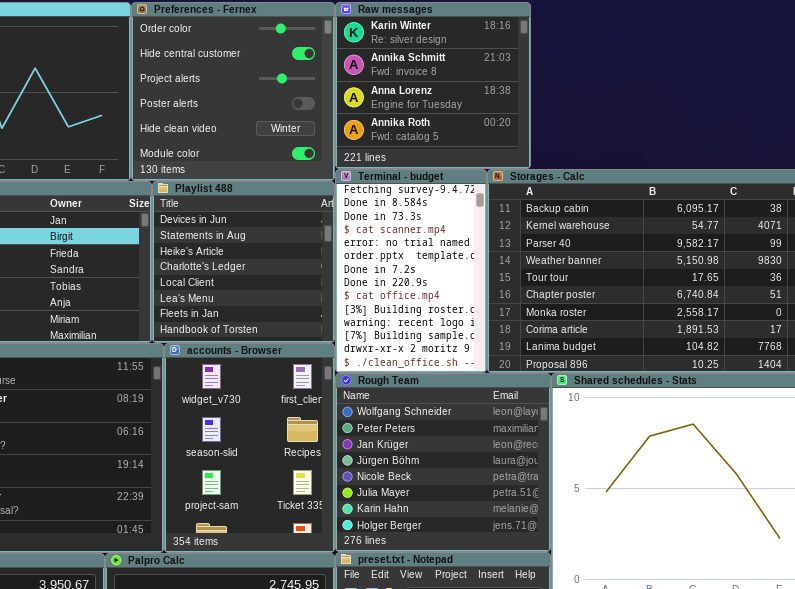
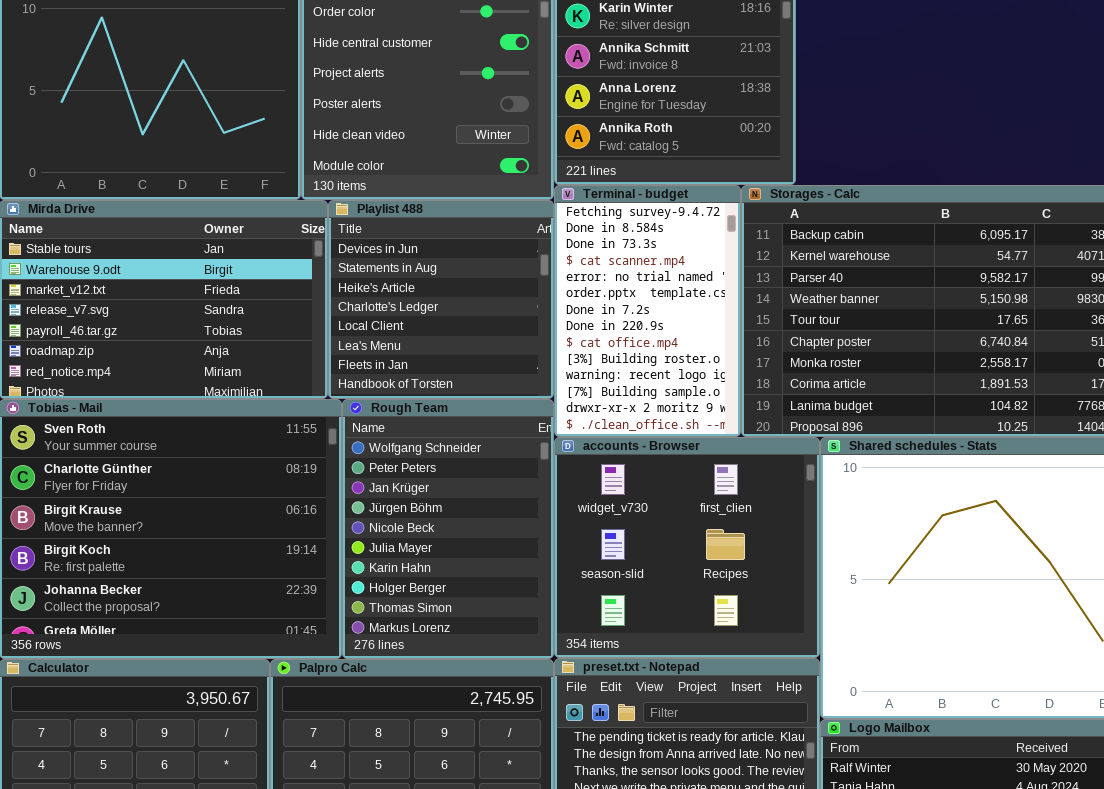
accounts - Browser: [164,343,335,553] -> [554,437,820,658], moved, resized
Rough Team: [335,373,551,552] -> [342,399,554,659], moved, resized

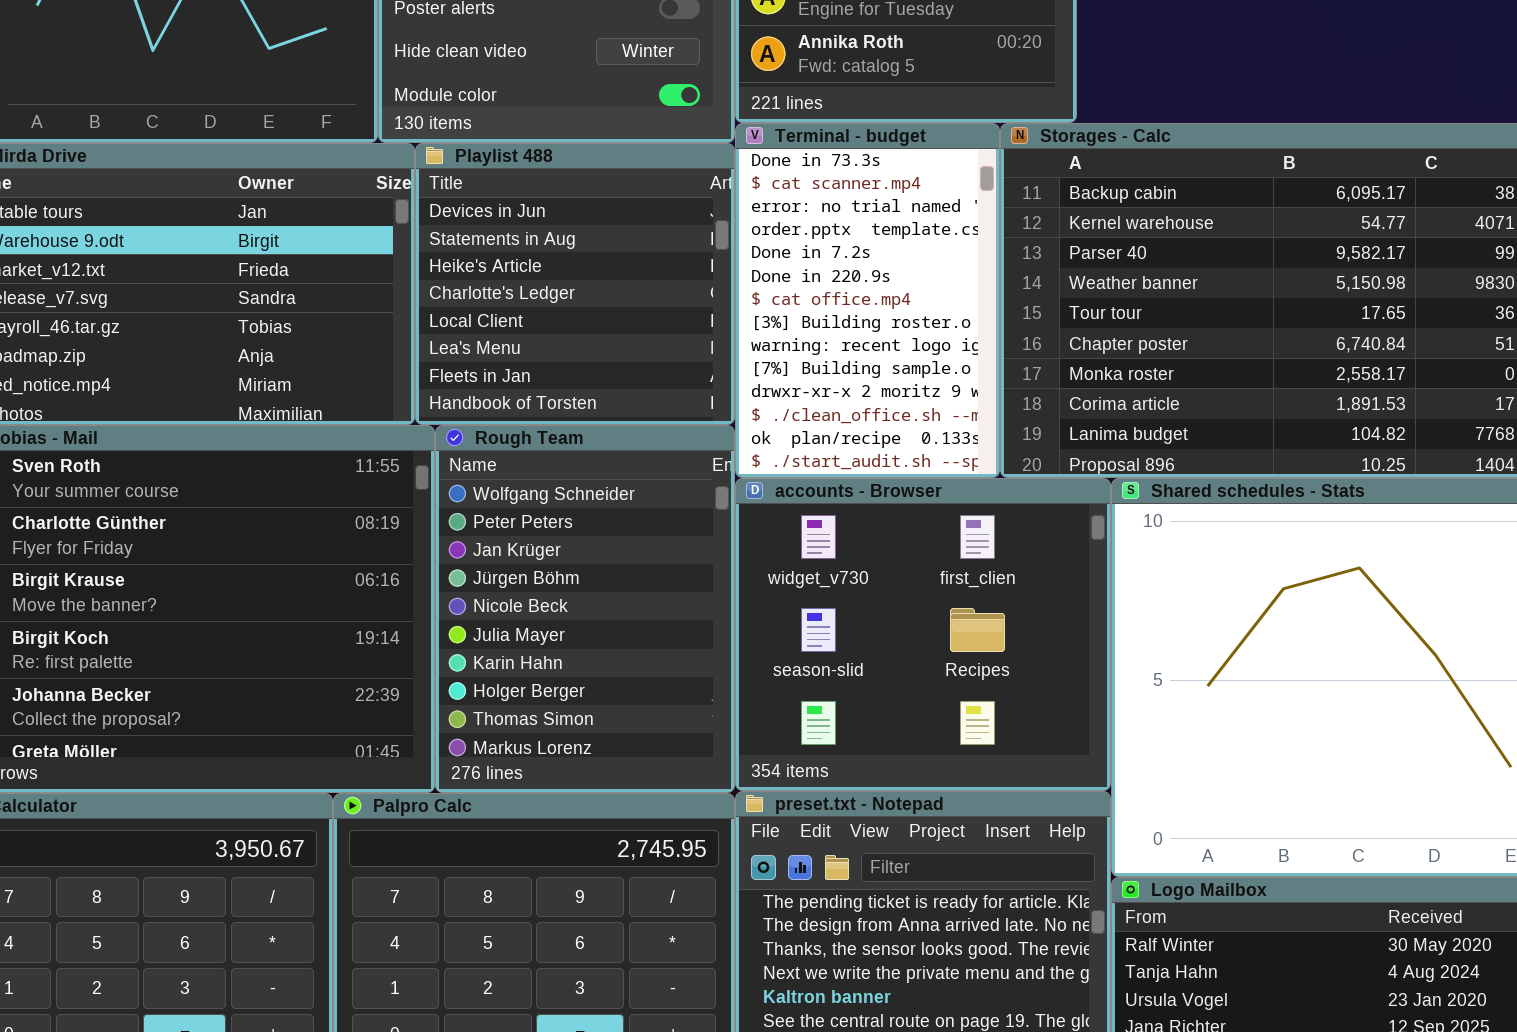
Terminal - budget: [554,185,741,437] -> [735,123,1000,478], scrolled down 2 rows

